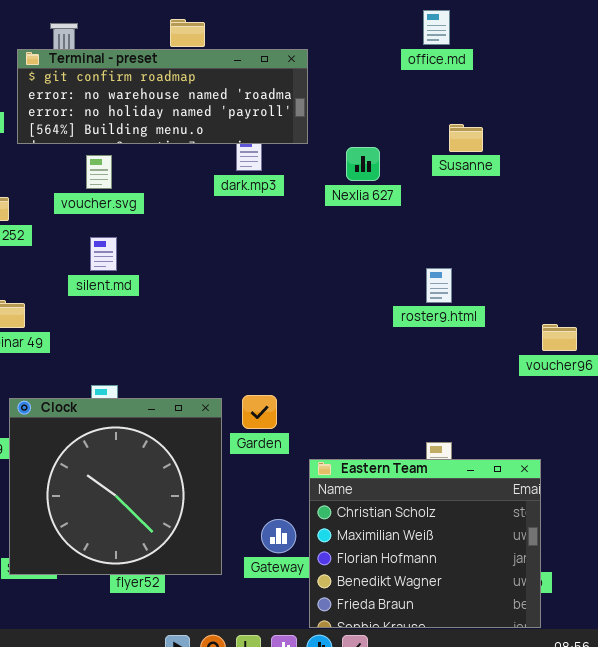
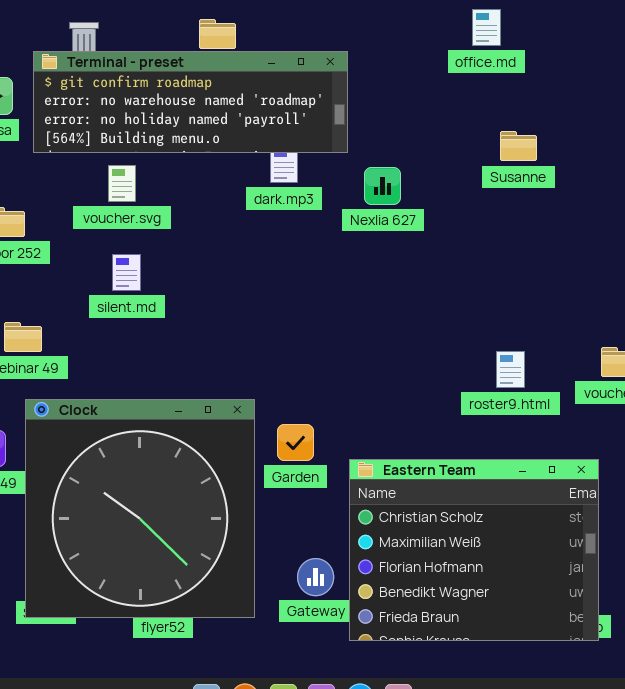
Nexlia 627: [346,147,380,181] -> [364,167,401,205], moved
roster9.html: [426,268,452,303] -> [496,351,525,388], moved
Clock: [9,398,222,575] -> [25,399,255,618], resized
Eastern Team: [309,459,541,628] -> [349,459,599,641], moved

